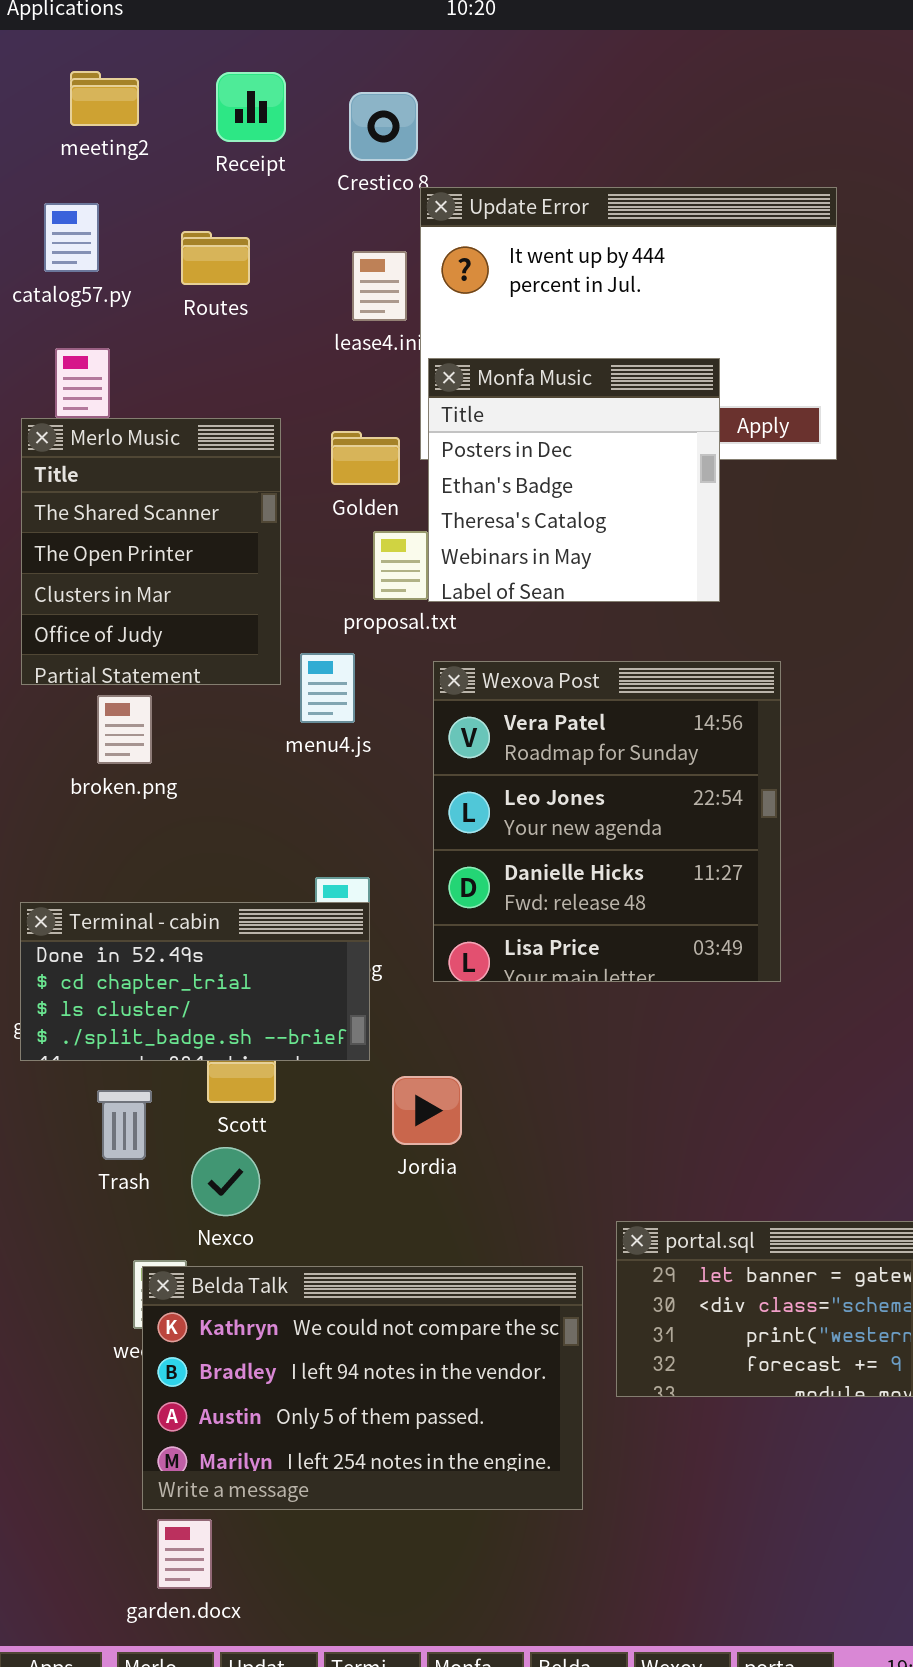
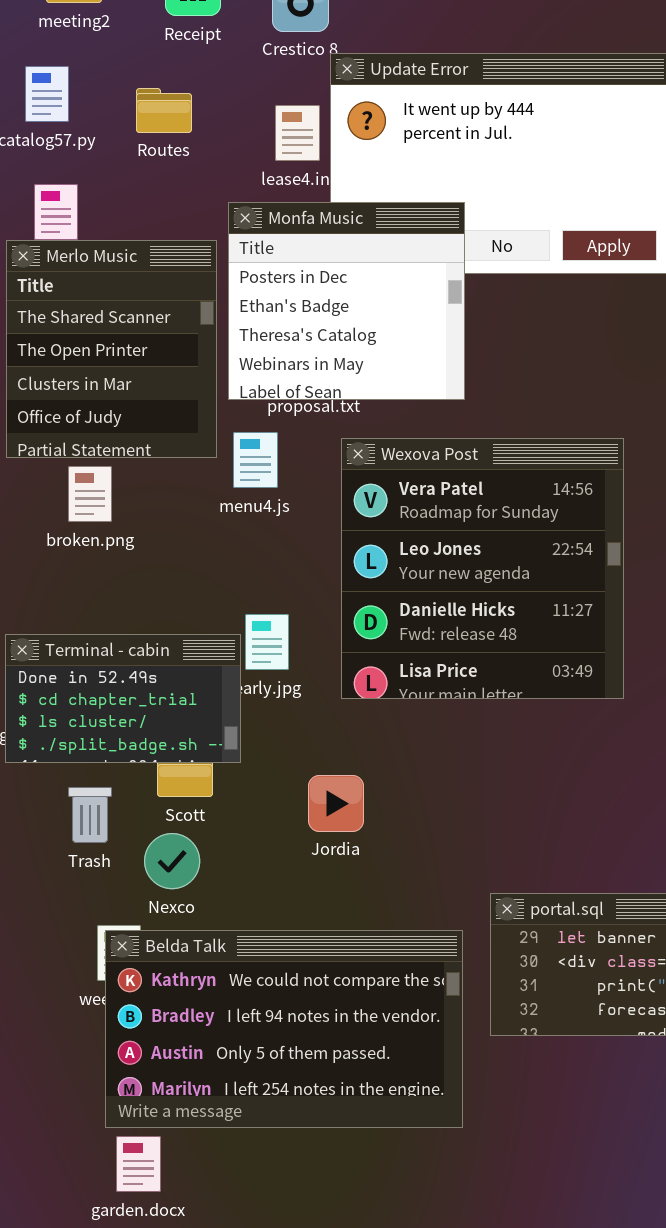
Monfa Music: [428,358,720,602] -> [228,202,465,400], moved
Terminal - cabin: [20,902,370,1061] -> [5,634,241,763], resized

